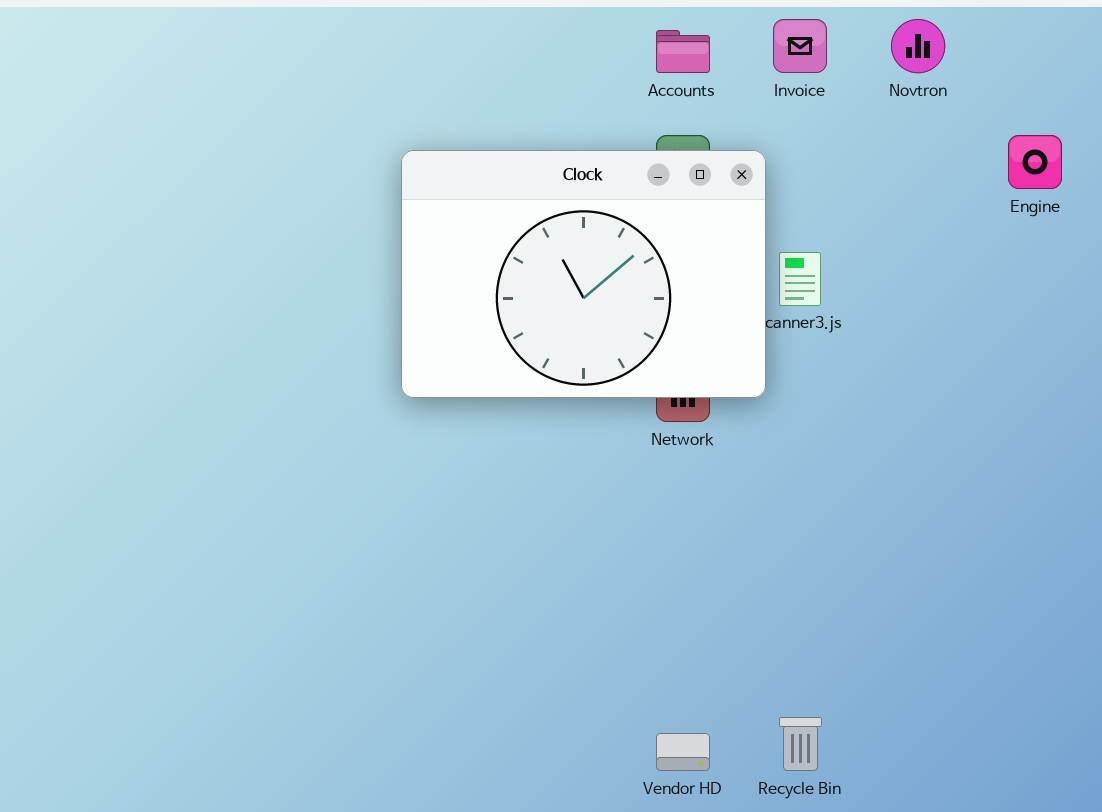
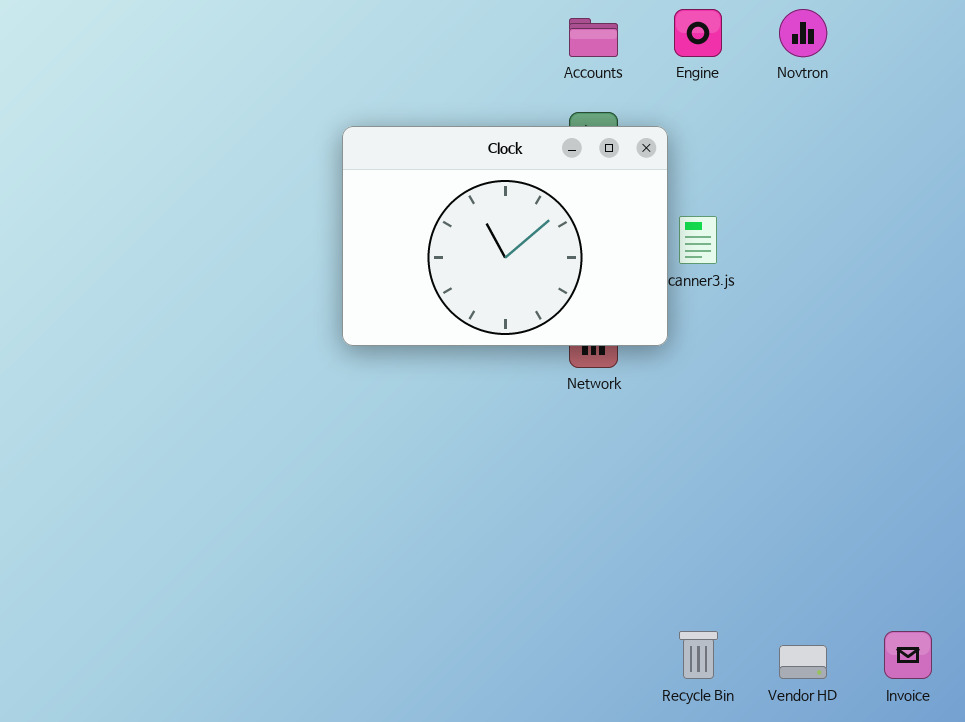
Invoice: [773,19,827,73] -> [884,631,932,679], moved
Engine: [1008,135,1062,189] -> [674,9,722,57], moved
Vendor HD: [656,733,710,771] -> [779,645,827,679], moved

